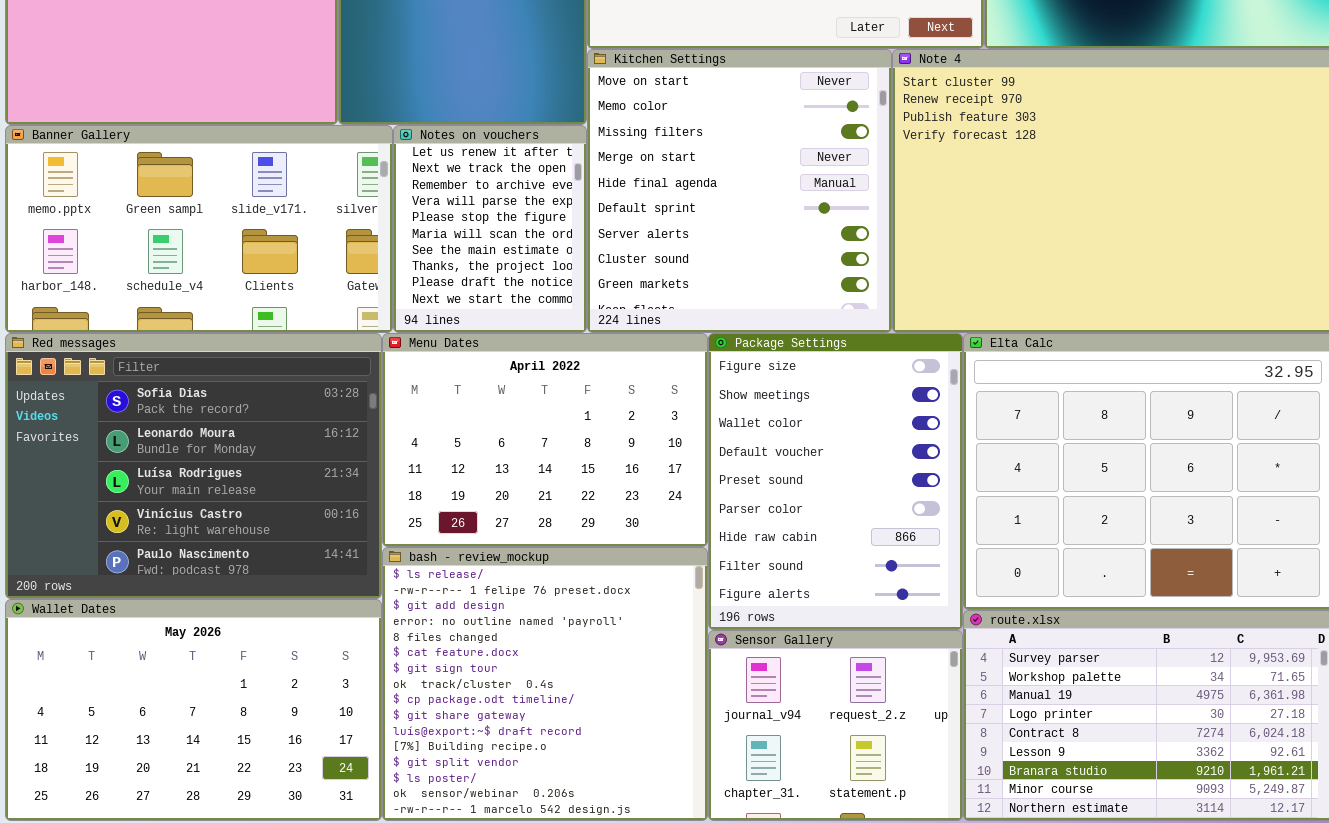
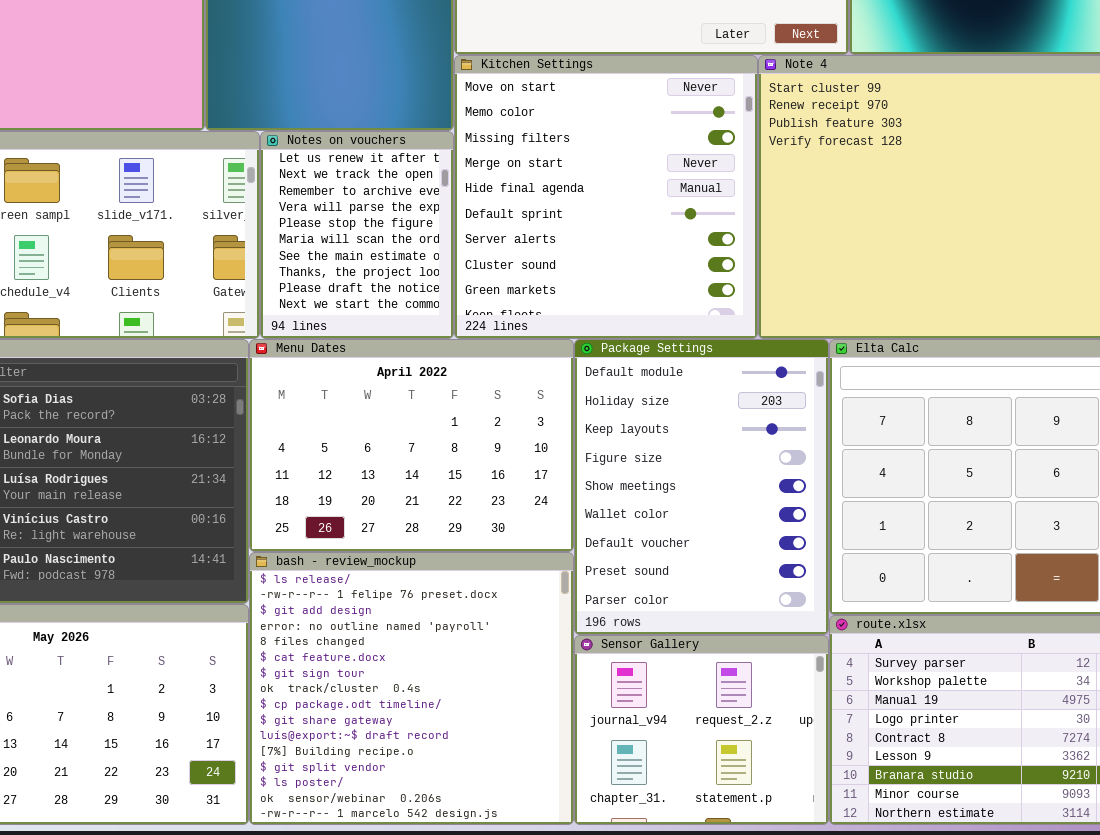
Package Settings: [708,333,963,630] -> [574,339,829,635], scrolled up 3 rows

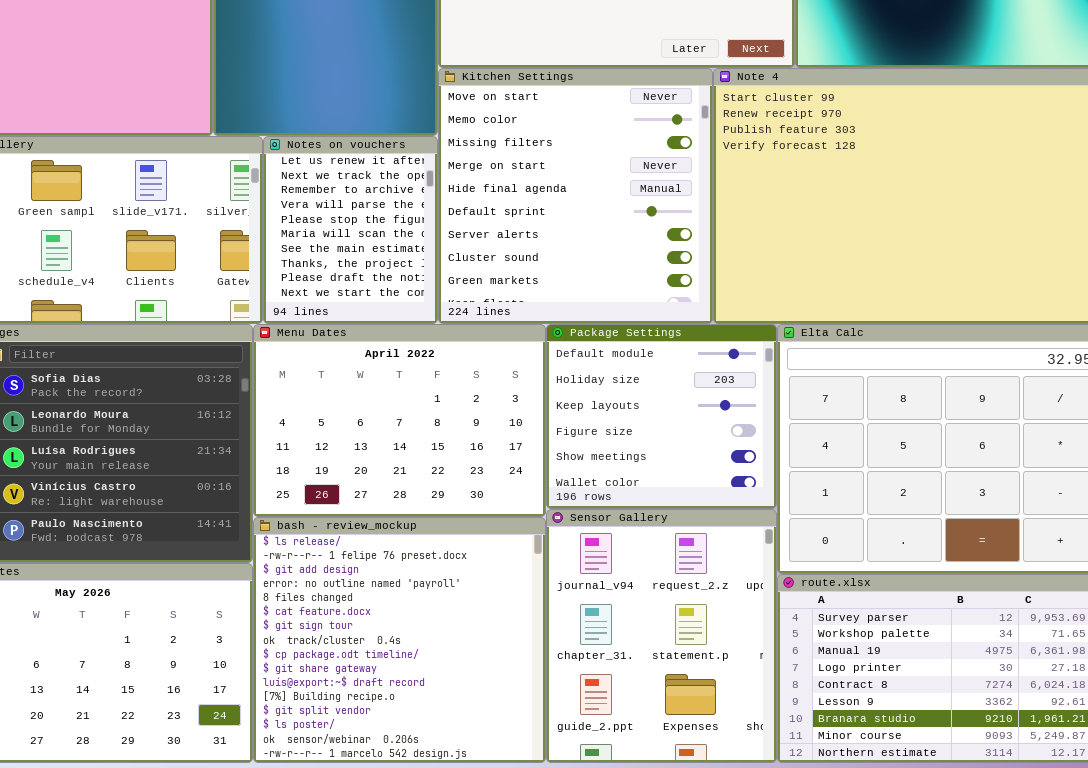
Package Settings: [574,339,829,635] -> [546,324,777,509], resized
Sensor Gallery: [574,635,829,825] -> [546,509,777,763], resized

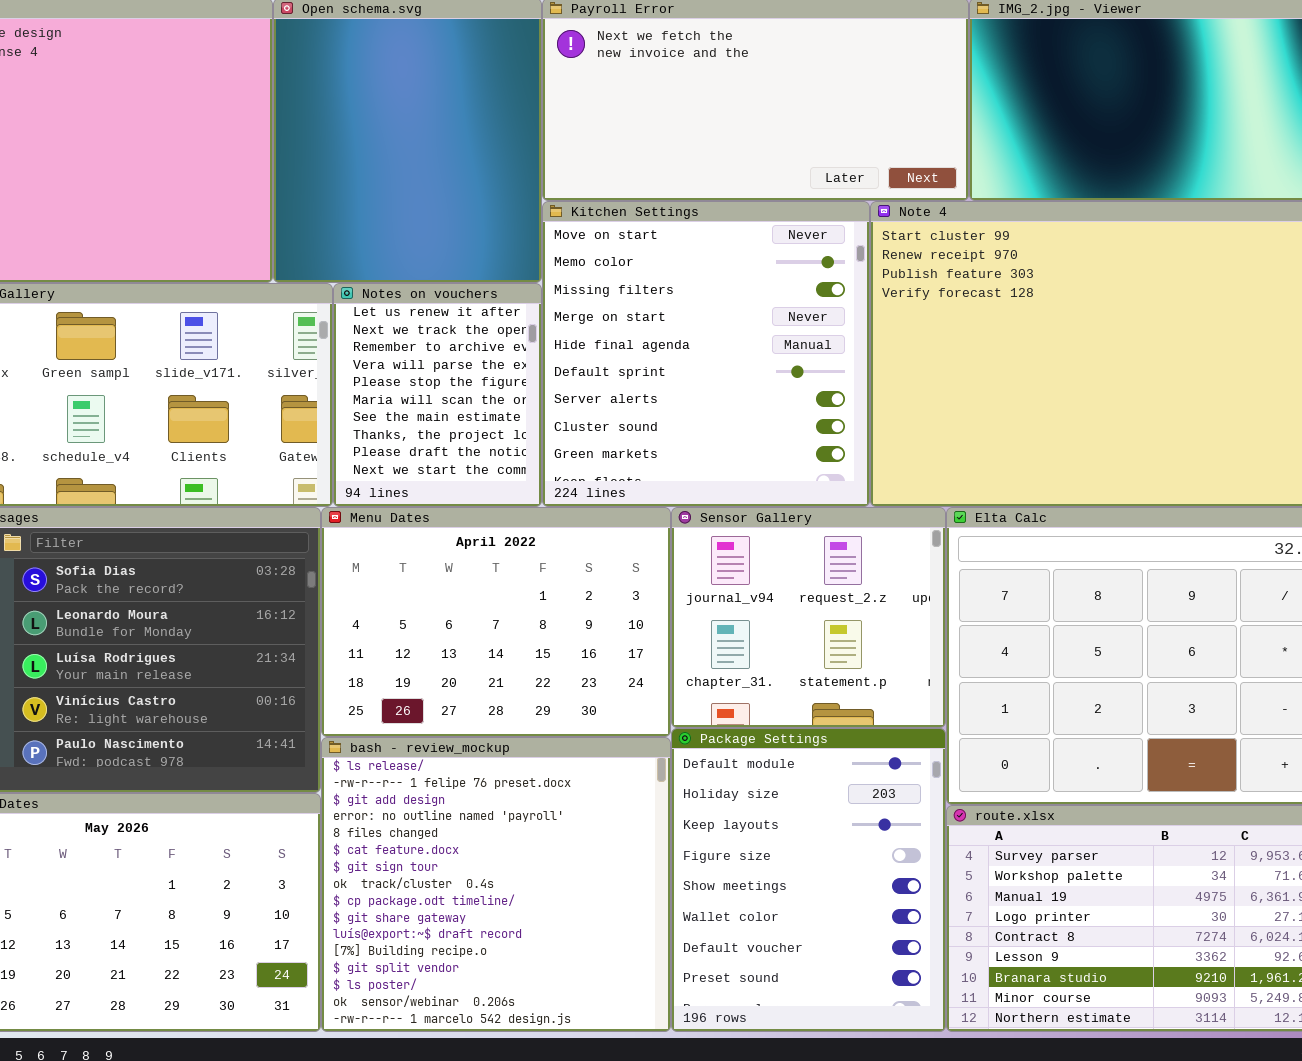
Package Settings: [546,324,777,509] -> [671,728,946,1032], moved, resized
Sensor Gallery: [546,509,777,763] -> [671,507,946,728], moved, resized

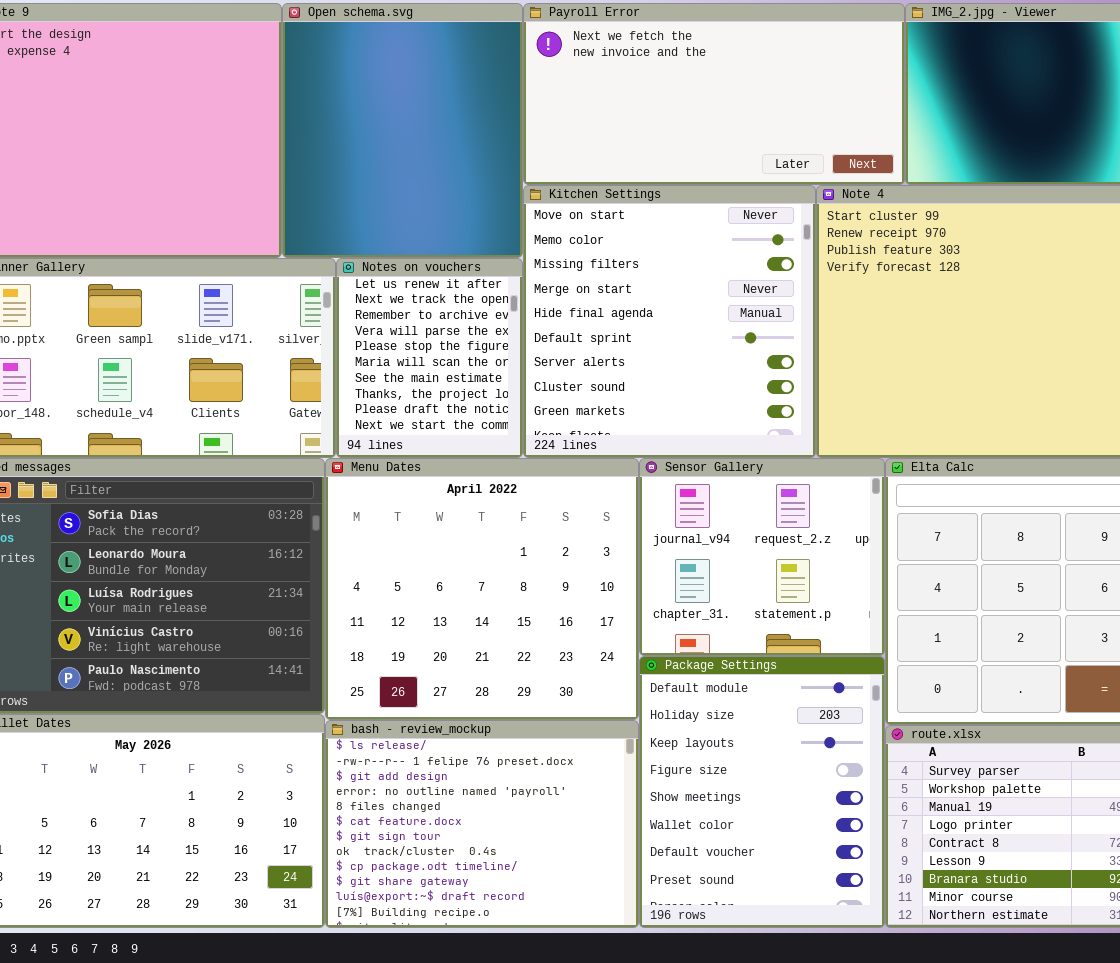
Menu Dates: [321,507,671,737] -> [325,458,639,720], resized
bash - review_mockup: [321,737,671,1032] -> [325,720,639,928], resized

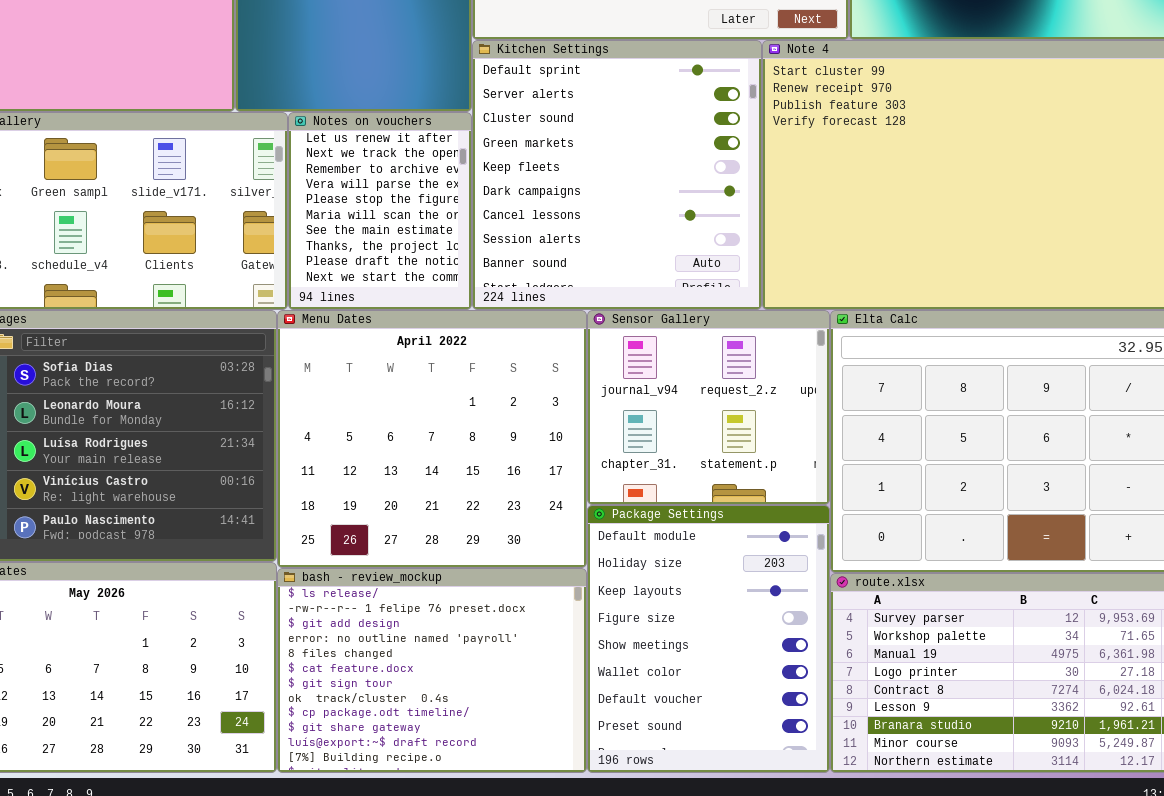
Kitchen Settings: [523,185,816,458] -> [472,40,762,310], scrolled down 5 rows

